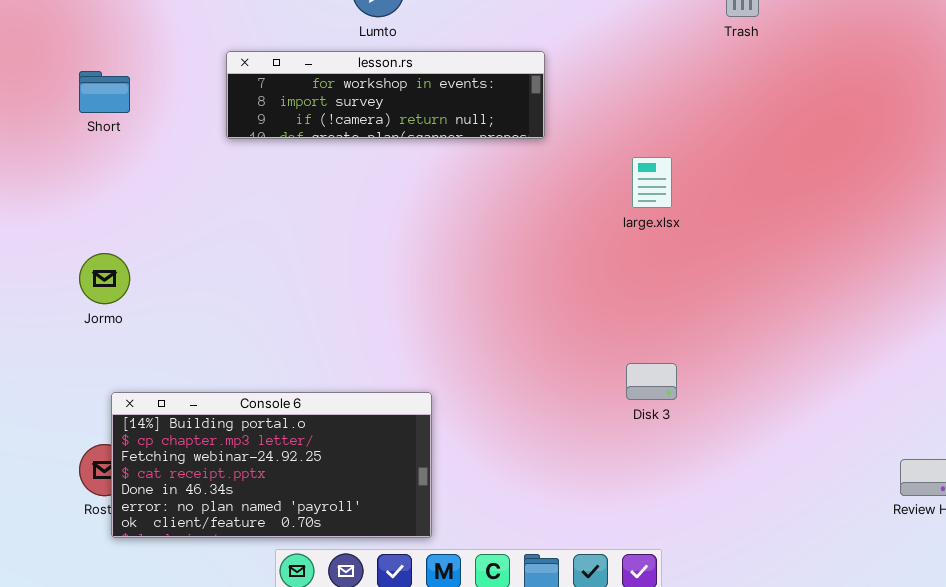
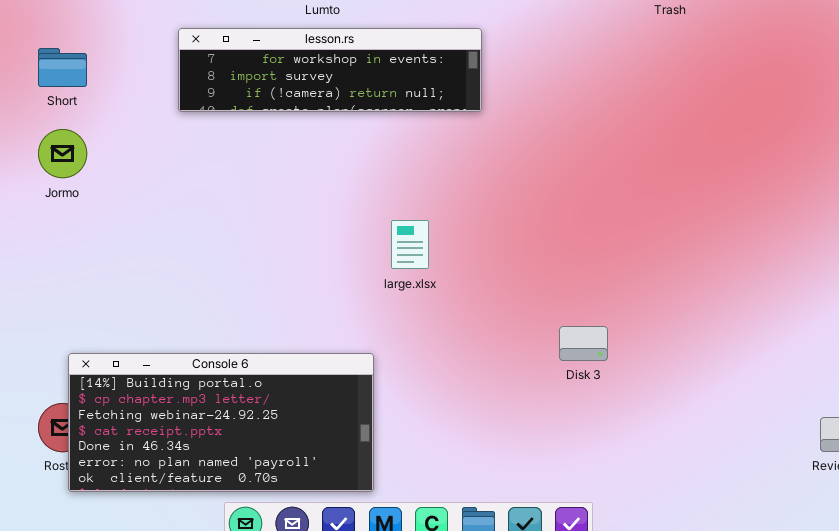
large.xlsx: [632,157,672,208] -> [391,220,429,269], moved
Jormo: [79,253,130,304] -> [38,129,87,178], moved

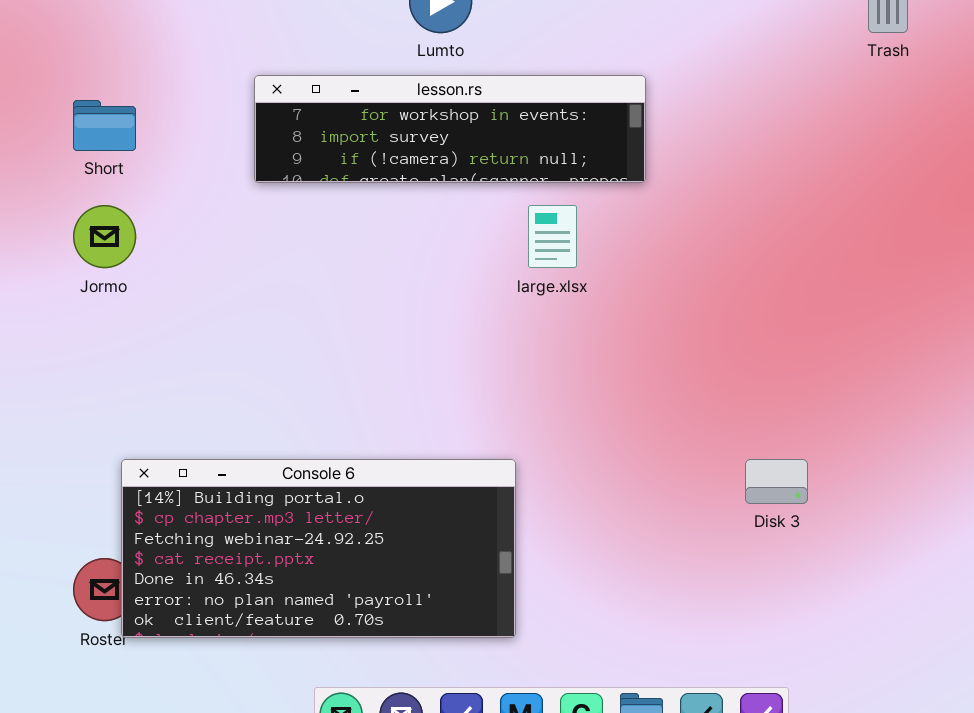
large.xlsx: [391,220,429,269] -> [528,205,577,268], moved
Console 6: [68,353,374,492] -> [121,459,516,638], moved

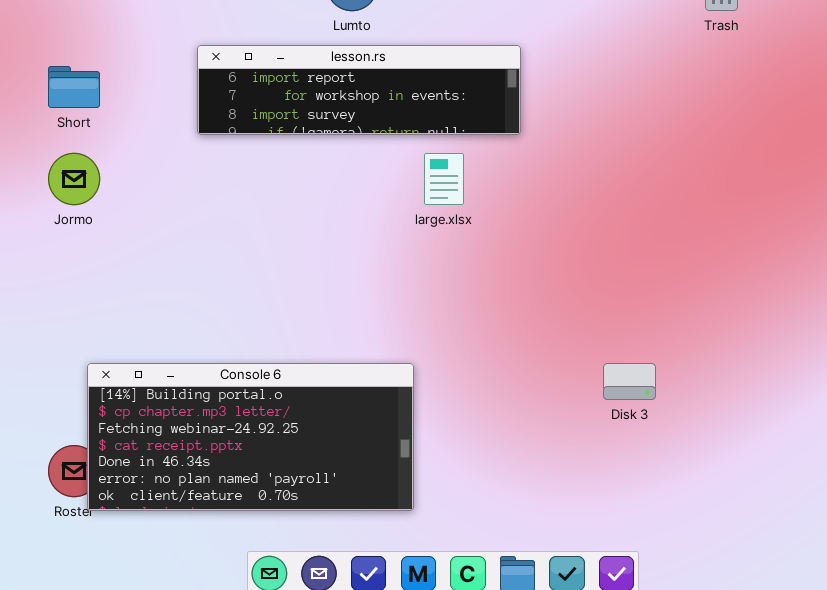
lesson.rs: [254,75,646,183] -> [197,45,521,135], scrolled up 1 row

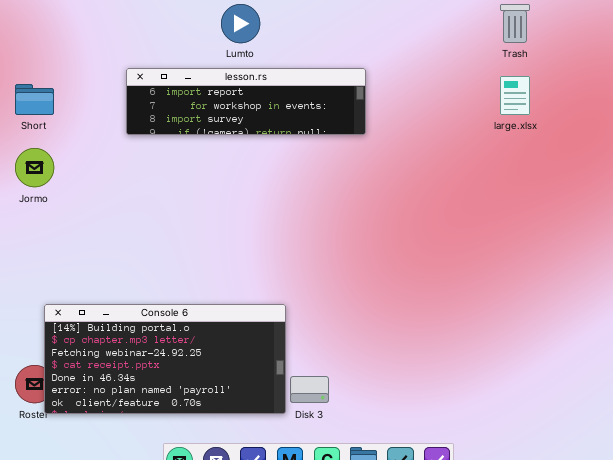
large.xlsx: [424,153,464,205] -> [500,76,530,115], moved
Disk 3: [603,363,656,400] -> [290,376,329,403], moved

